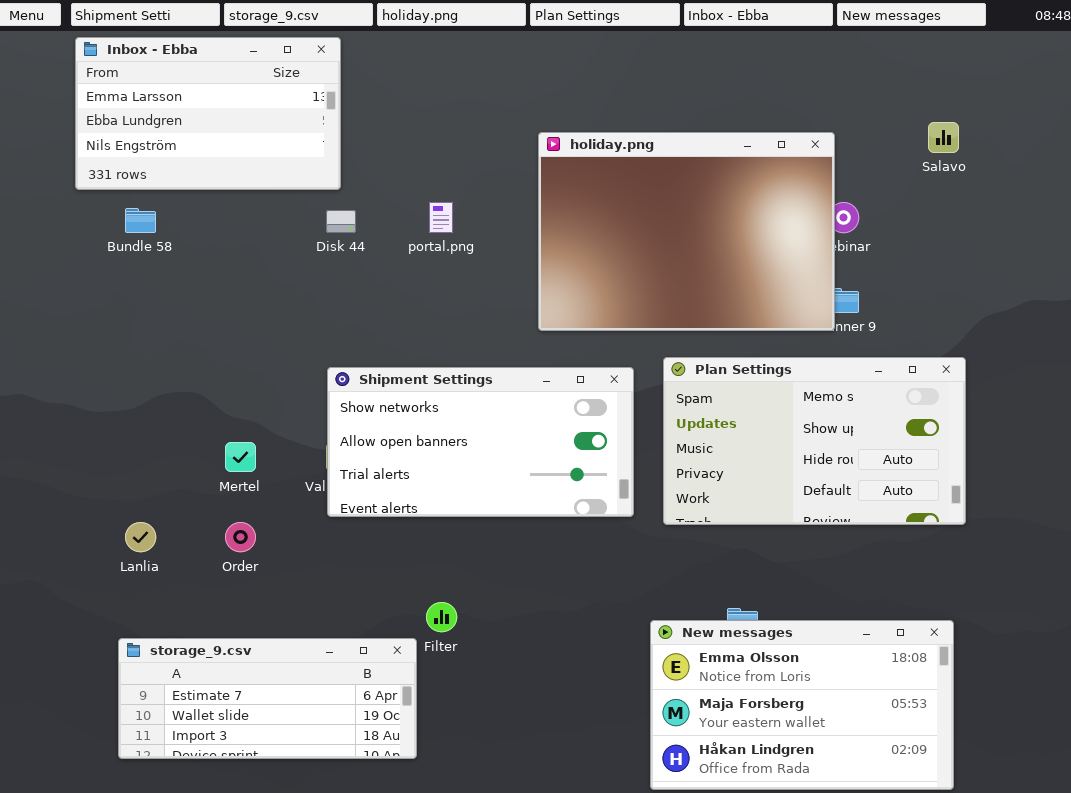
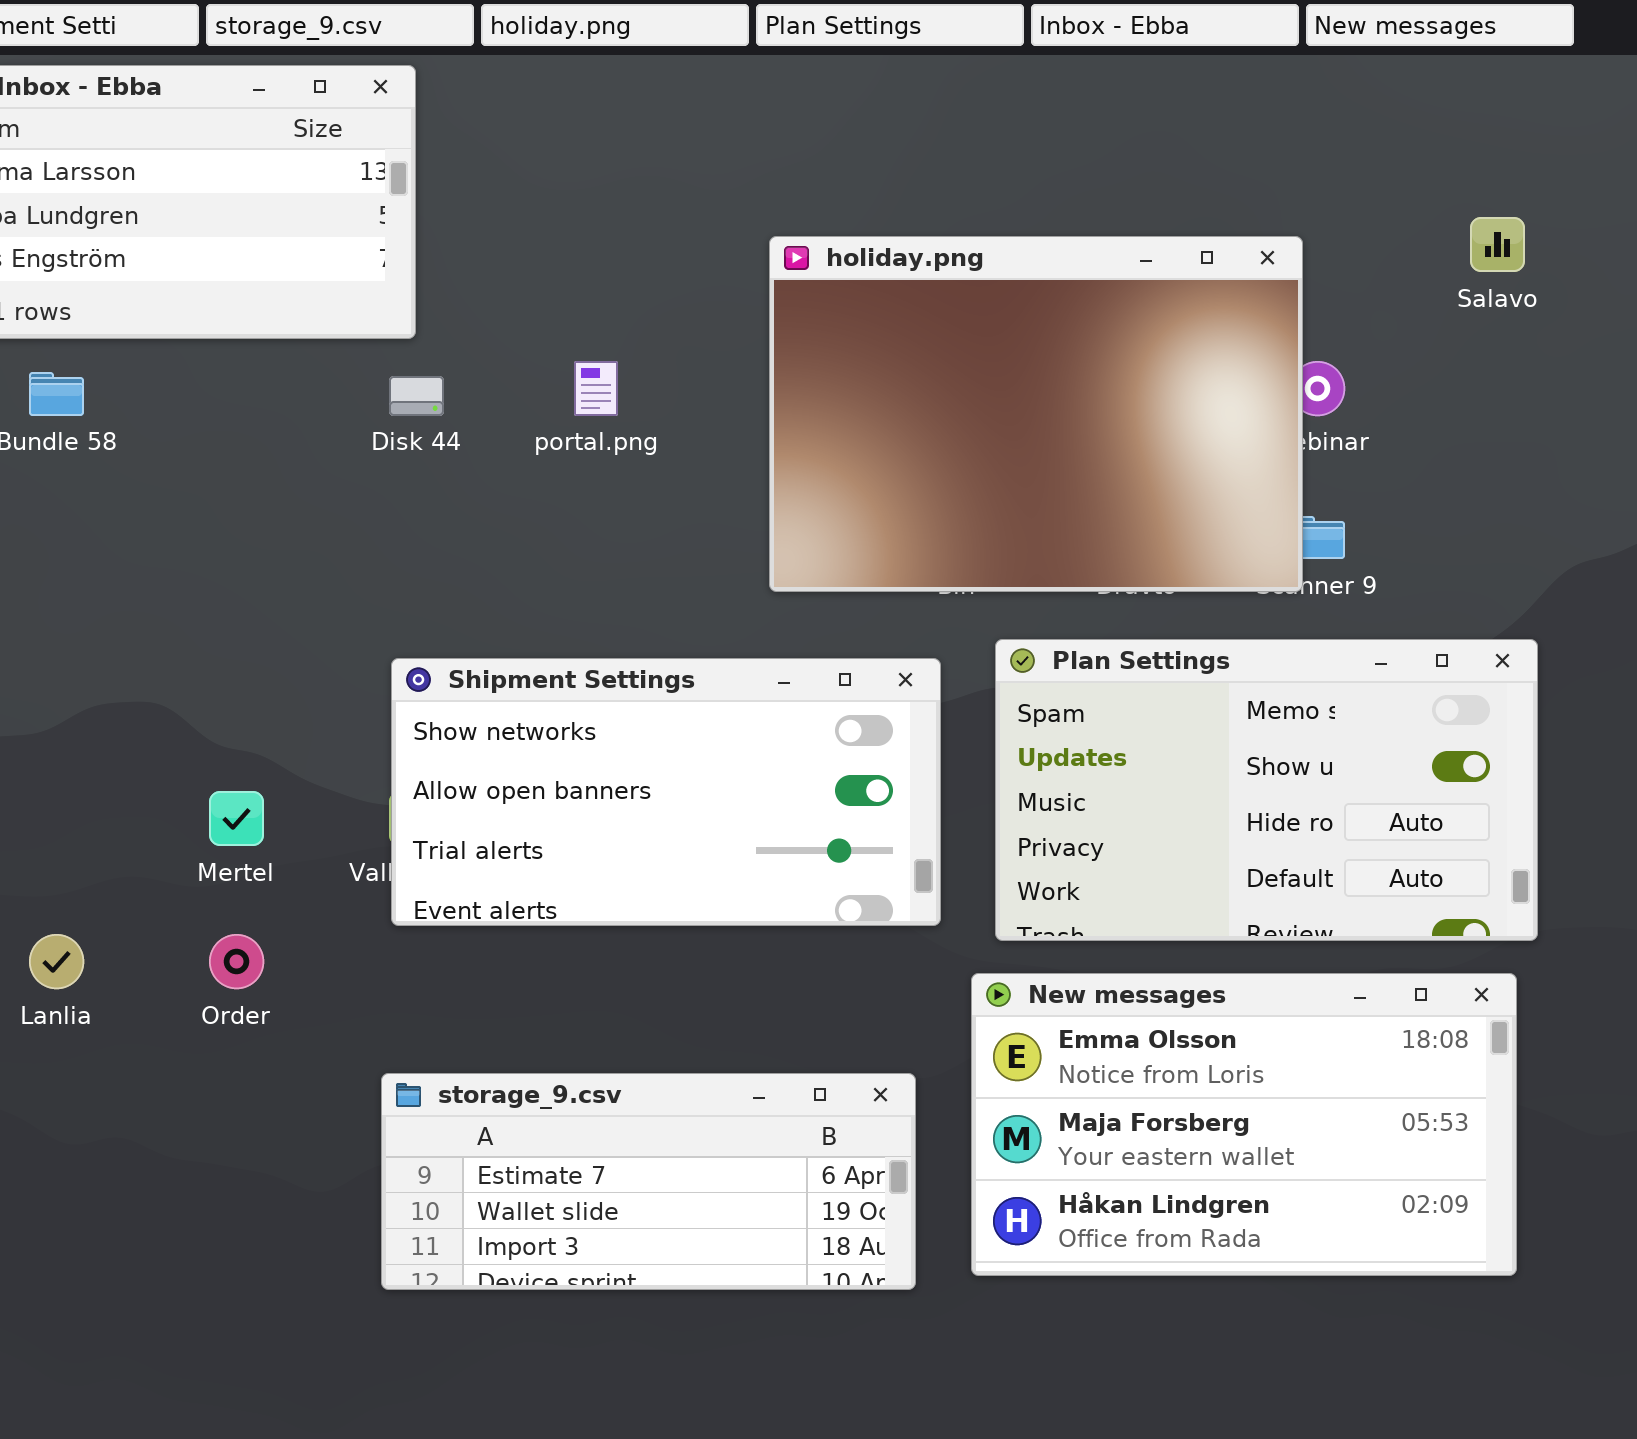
New messages: [650,620,954,790] -> [971,973,1517,1276], moved
storage_9.csv: [118,638,417,759] -> [381,1073,916,1290], moved

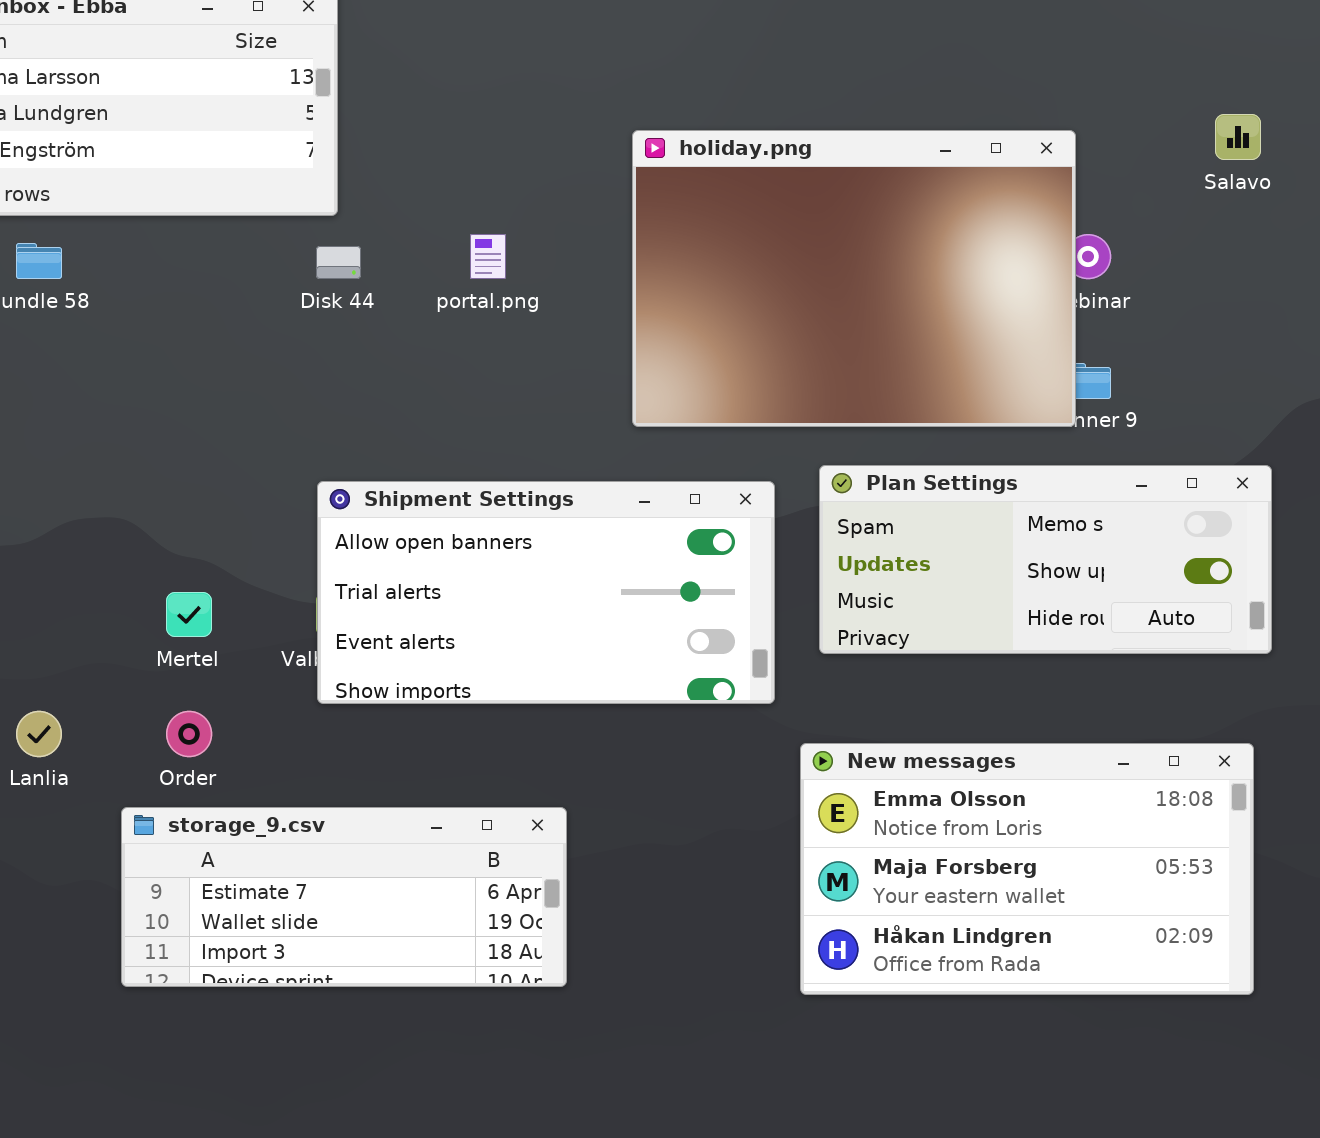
Plan Settings: [995,639,1538,941] -> [819,465,1272,654], resized
Shipment Settings: [391,658,941,926] -> [317,481,775,704], scrolled down 1 row
storage_9.csv: [381,1073,916,1290] -> [121,807,567,987], moved

